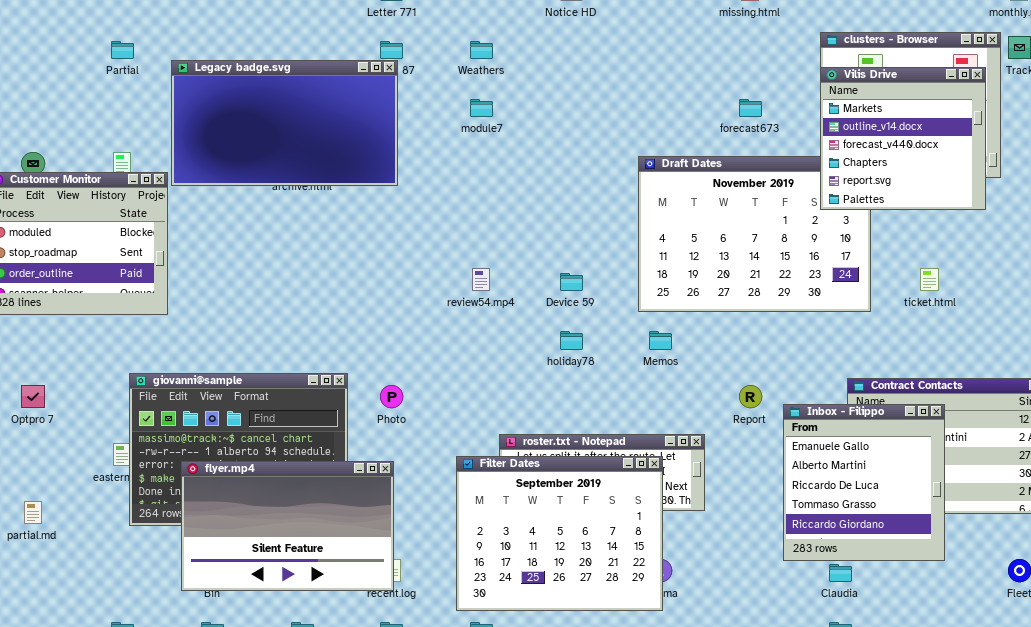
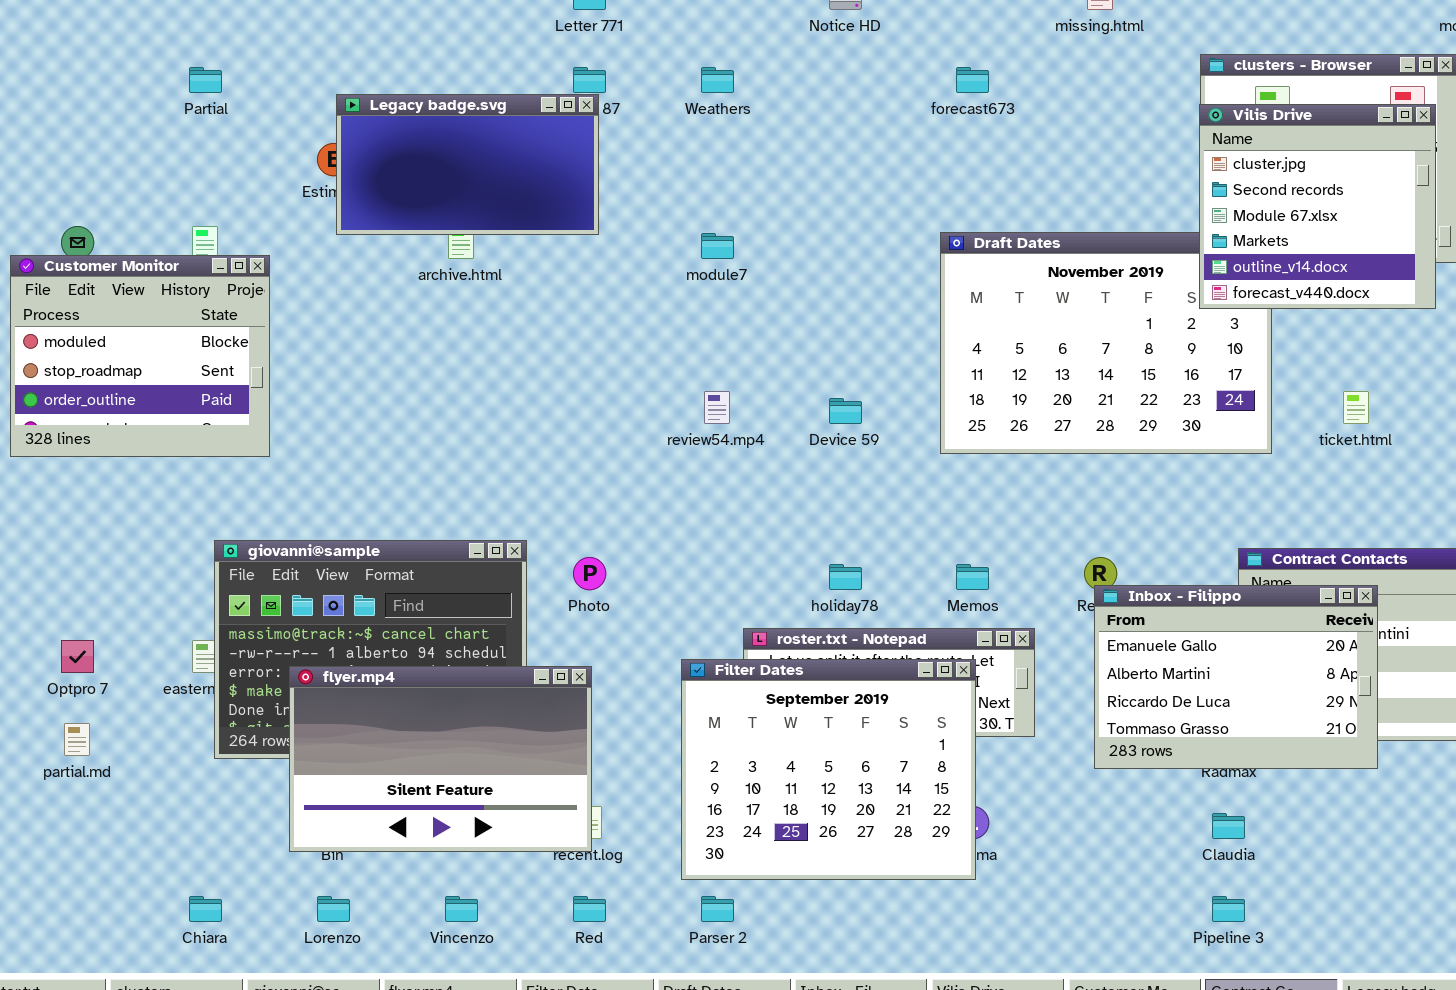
Legacy badge.svg: [171,60,398,186] -> [336,94,599,235], resized
Vilis Drive: [820,67,986,210] -> [1199,104,1436,309], scrolled up 3 rows
module7: [470,99,493,117] -> [701,233,734,259], moved
forecast673: [739,99,762,117] -> [956,67,989,93], moved
holiday78: [560,331,583,350] -> [829,564,862,590], moved
Memos: [649,331,672,350] -> [956,564,989,590], moved
Optpro 7: [21,385,45,408] -> [61,640,94,673], moved
Inbox - Filippo: [783,404,945,561] -> [1094,585,1378,769], resized

